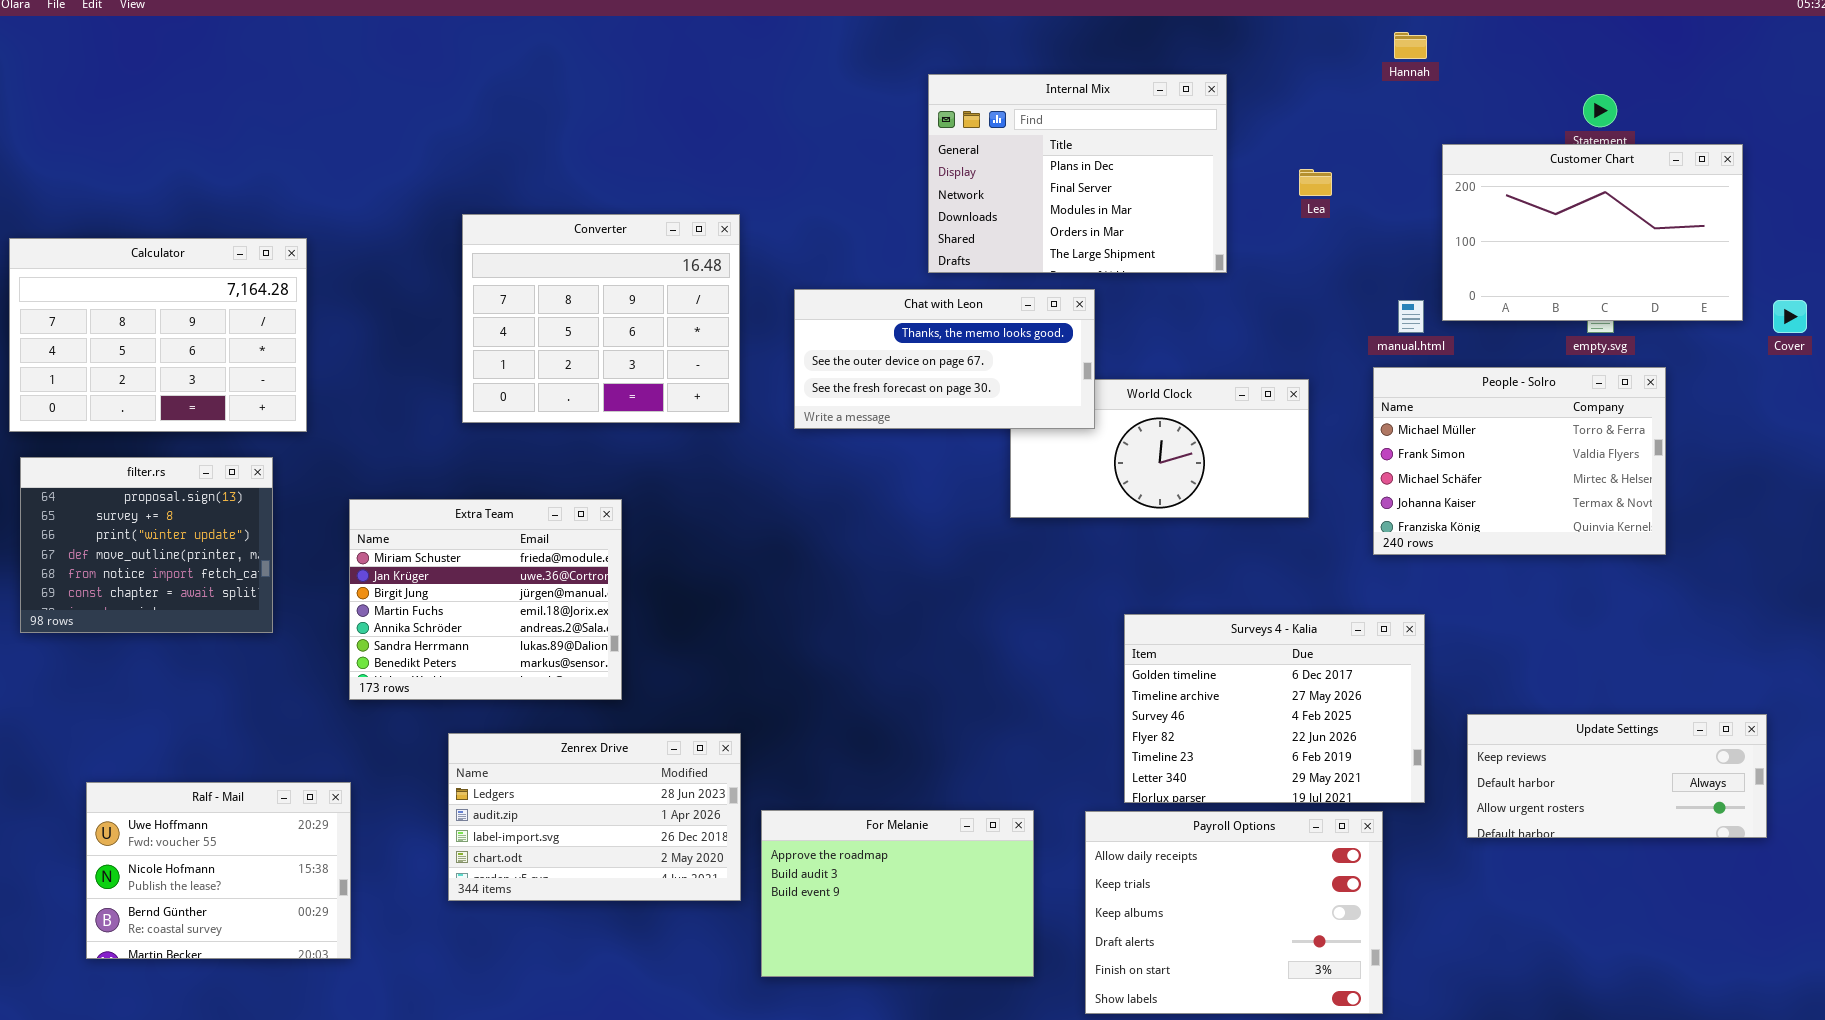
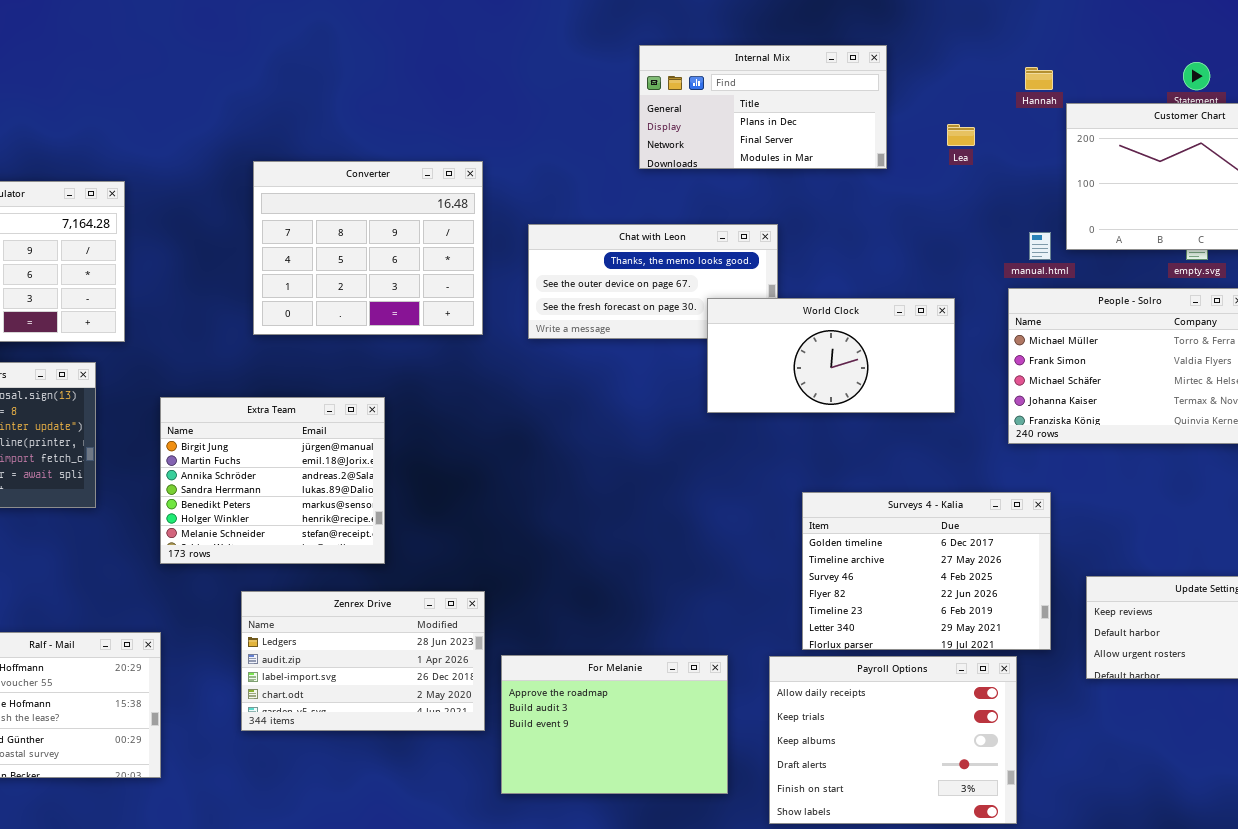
Hannah: [1394,32,1427,59] -> [1025,67,1053,90], moved
Internal Mix: [928,74,1227,273] -> [639,45,887,169], resized
World Clock: [1010,379,1309,518] -> [707,298,955,413], raised
Extra Team: [349,499,622,700] -> [160,397,385,564], scrolled down 2 rows

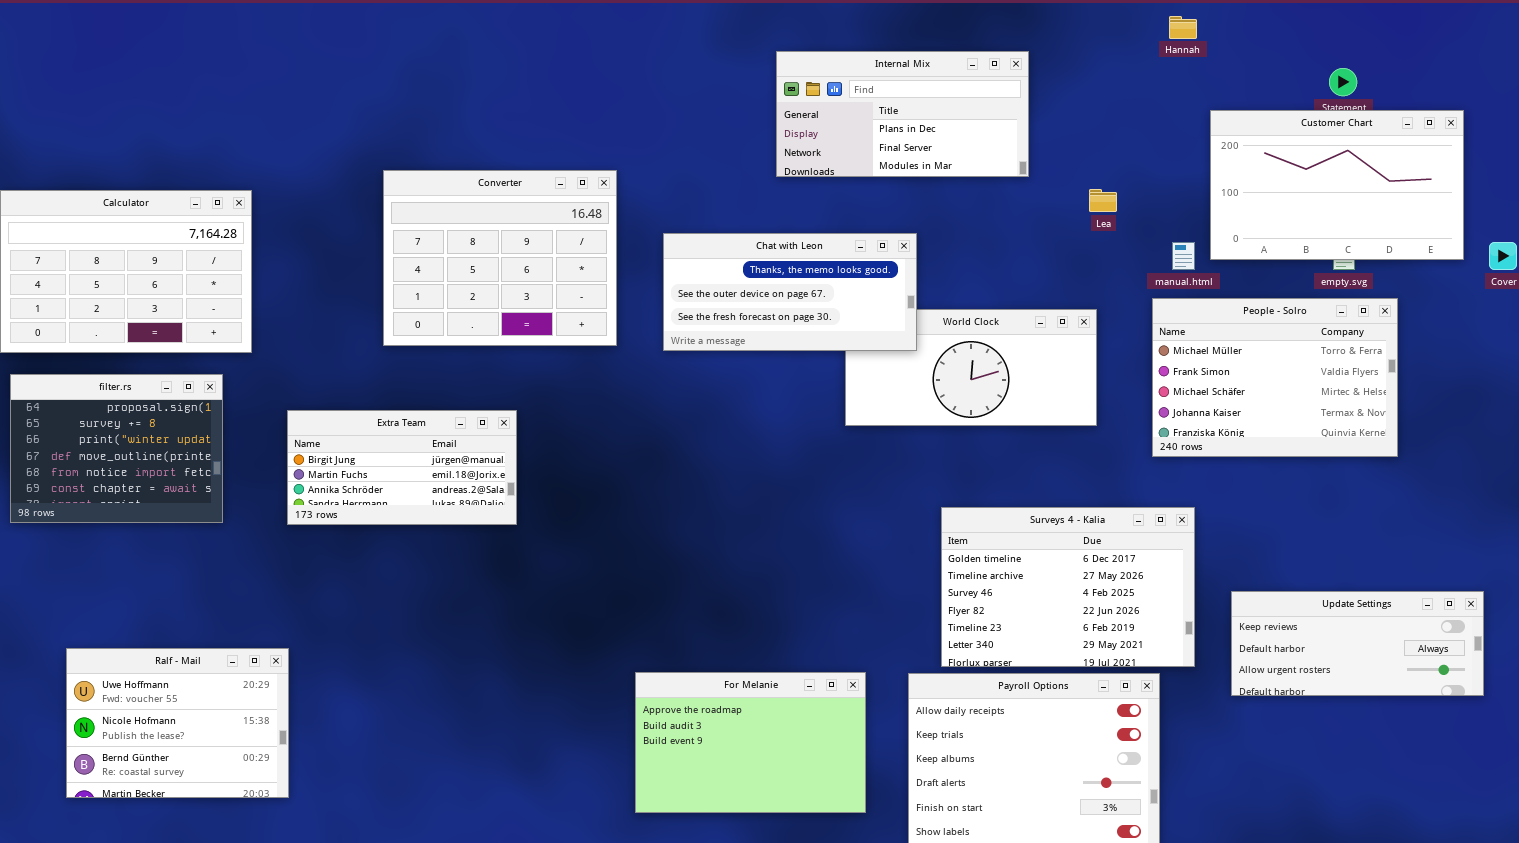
Hannah: [1025,67,1053,90] -> [1169,16,1197,39], moved
Lea: [947,124,975,146] -> [1089,189,1117,212], moved
Chat with Leon: [528,224,778,339] -> [663,233,917,351], raised
Extra Team: [160,397,385,564] -> [287,410,517,525], resized
Zenrex Drive: [241,591,485,731] -> none, closed

